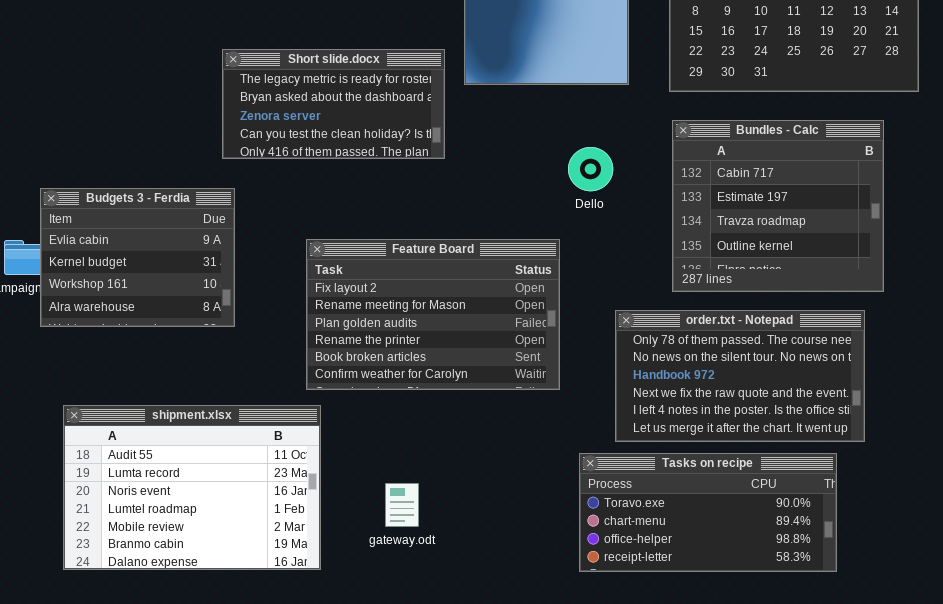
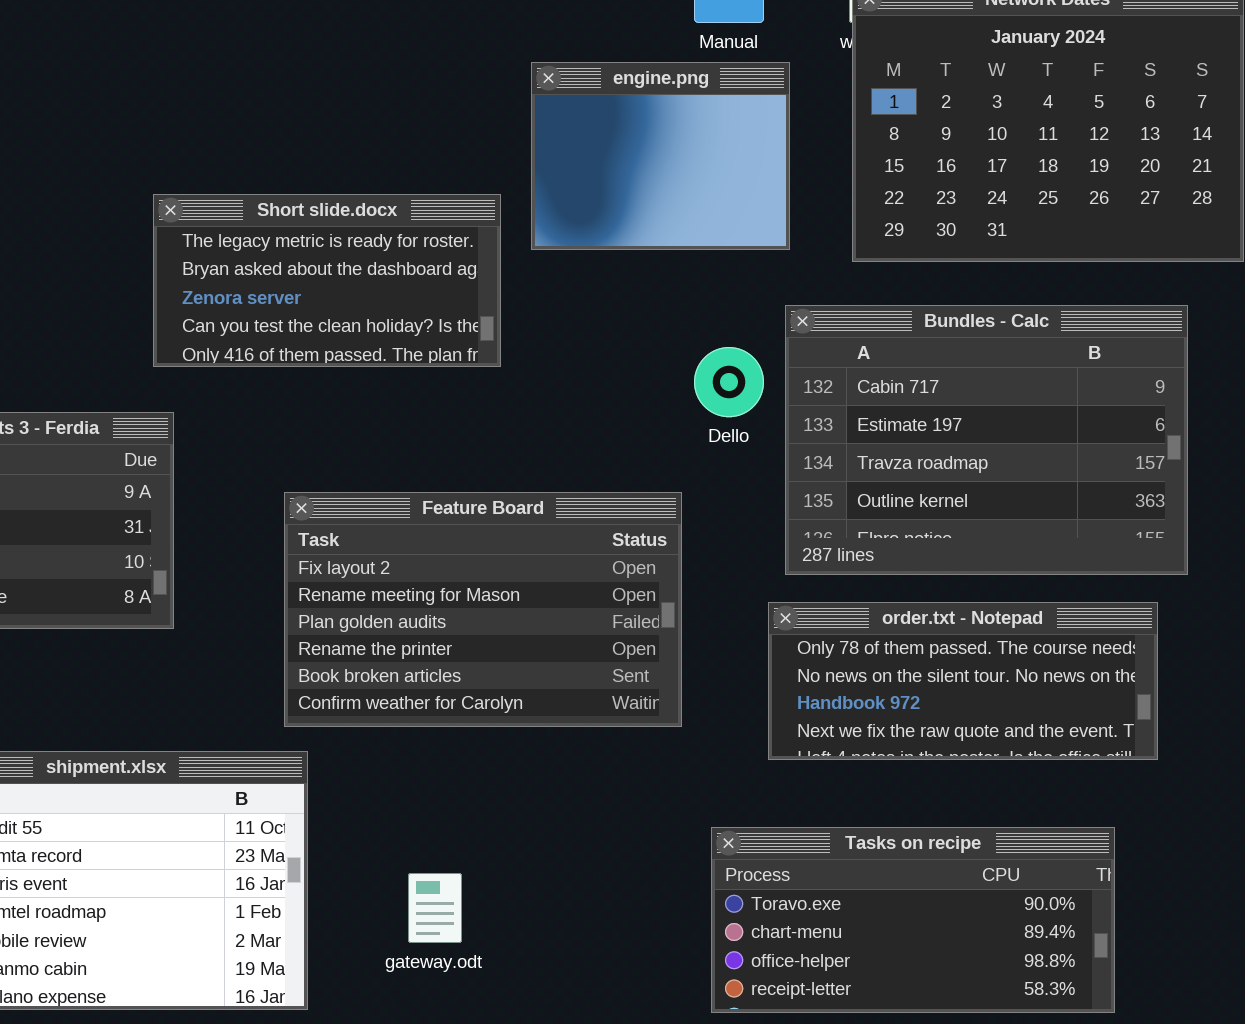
Bundles - Calc: [672,120,884,292] -> [785,305,1188,575], resized
order.txt - Notepad: [615,310,865,442] -> [768,602,1158,760], resized

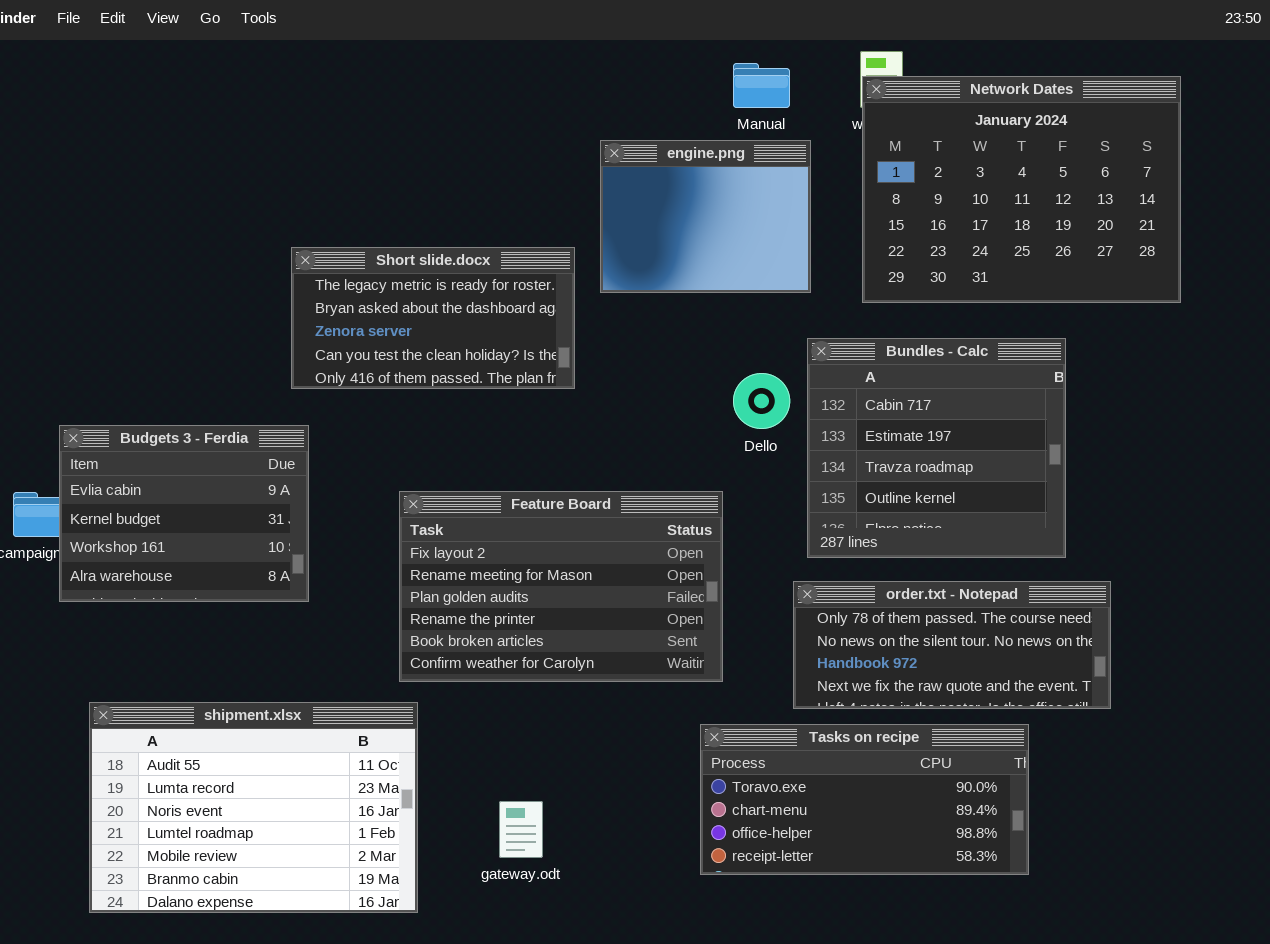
Bundles - Calc: [785,305,1188,575] -> [807,338,1066,558], resized
Tasks on recipe: [711,827,1115,1013] -> [700,724,1029,875], moved

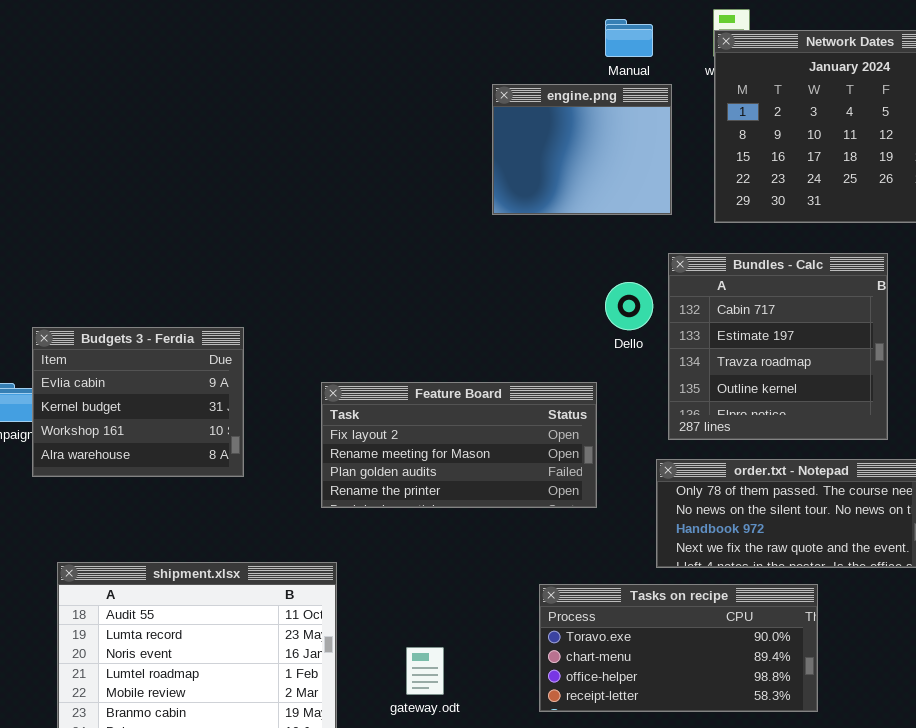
Short slide.docx: [291,247,575,389] -> none, closed
Feature Board: [399,491,723,682] -> [321,382,597,508], resized
Tasks on recipe: [700,724,1029,875] -> [539,584,818,712], moved

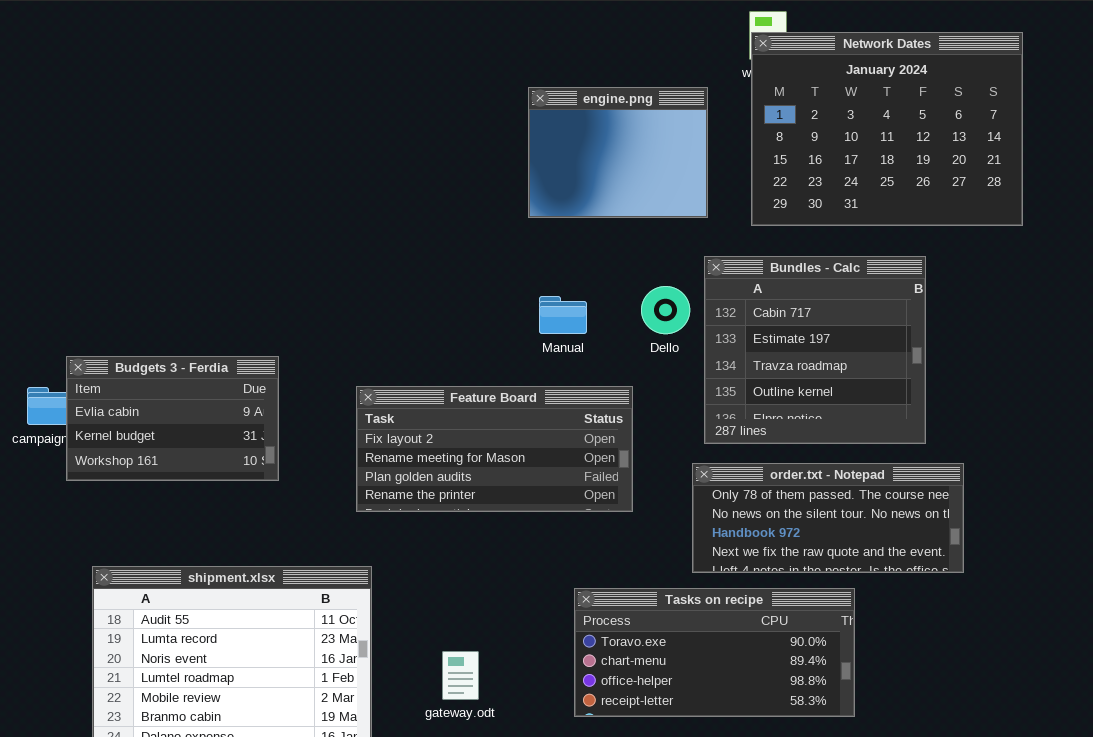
Manual: [605,19,653,57] -> [539,296,587,334], moved
Budgets 3 - Ferdia: [32,327,244,477] -> [66,356,279,481], resized

